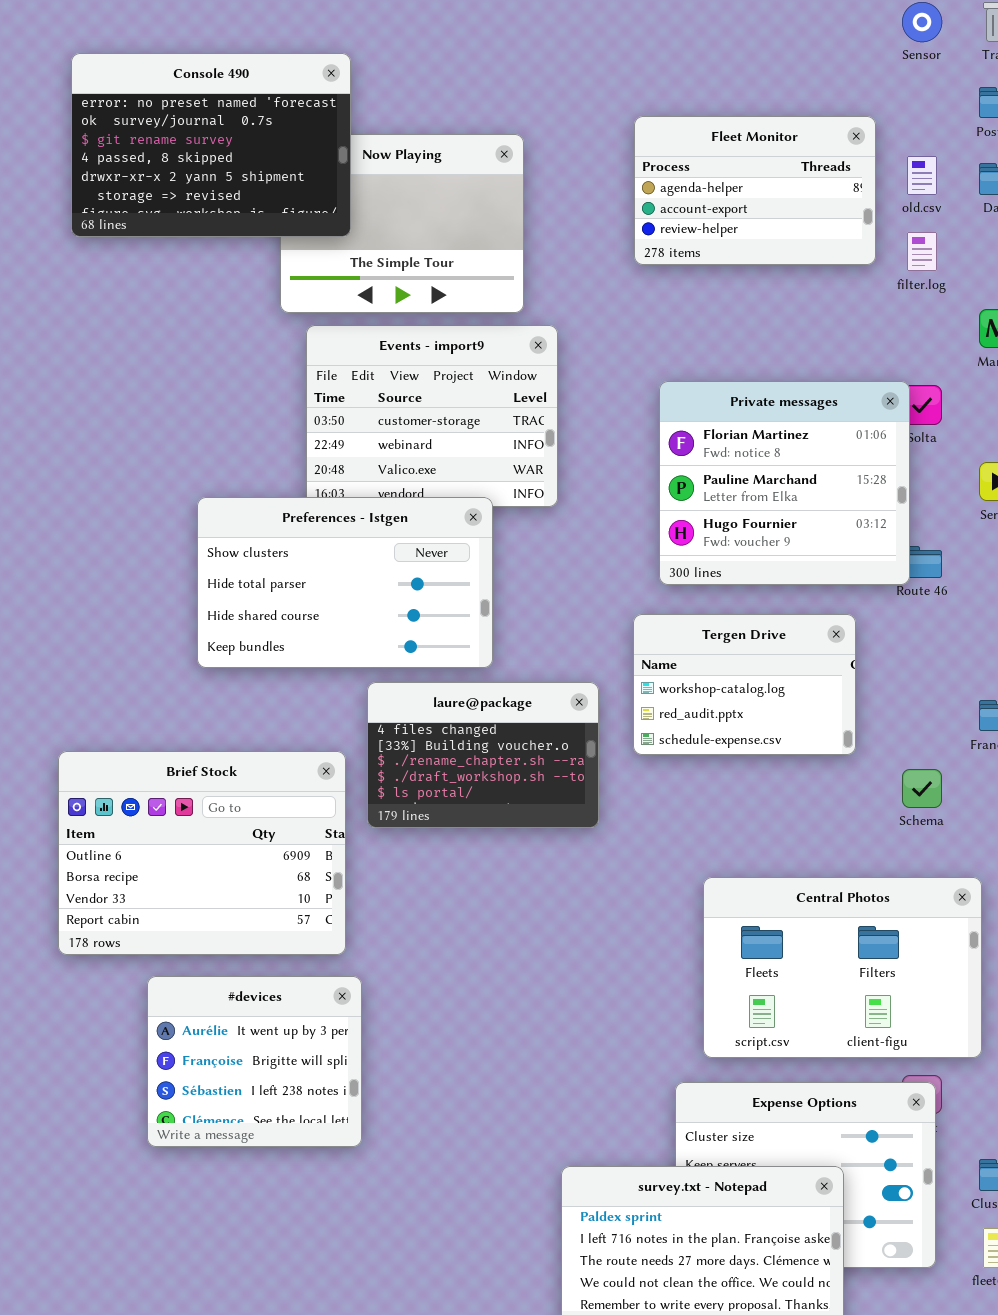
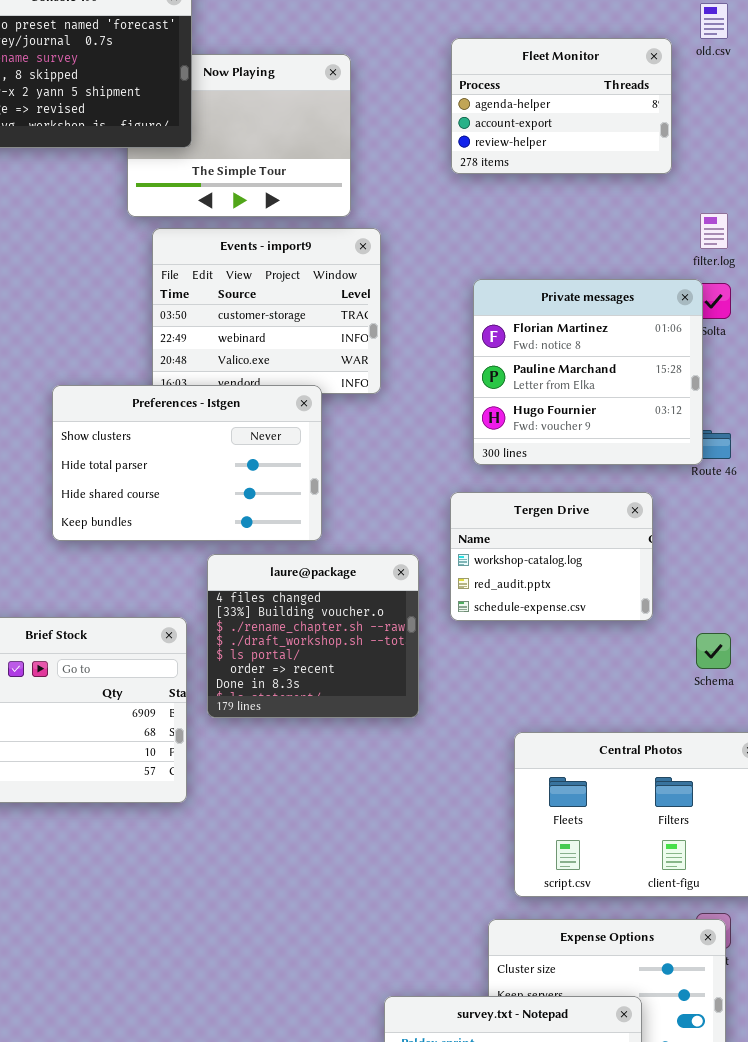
old.csv: [907,156,937,195] -> [700,3,728,39], moved
filter.log: [907,232,937,271] -> [700,213,728,249], moved
laure@package: [367,682,599,828] -> [207,554,419,718], resized
#devices: [147,976,362,1147] -> none, closed

